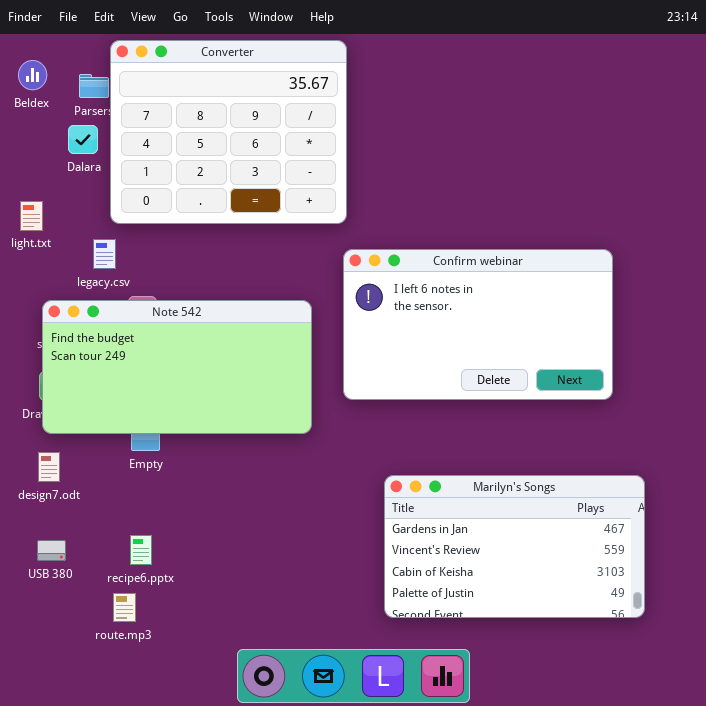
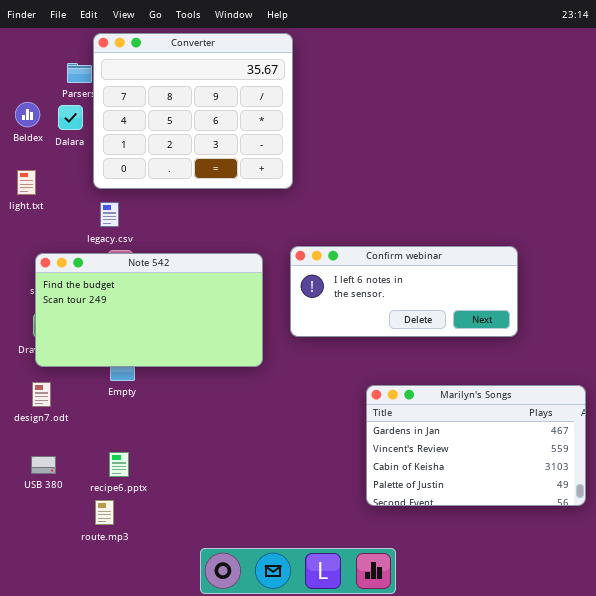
Beldex: [18,60,47,90] -> [15,102,40,127], moved
legacy.csv: [93,239,116,269] -> [100,202,119,227], moved
Confirm webinar: [343,249,613,400] -> [290,246,518,337], resized
Marilyn's Songs: [384,475,645,618] -> [366,385,586,506], moved

